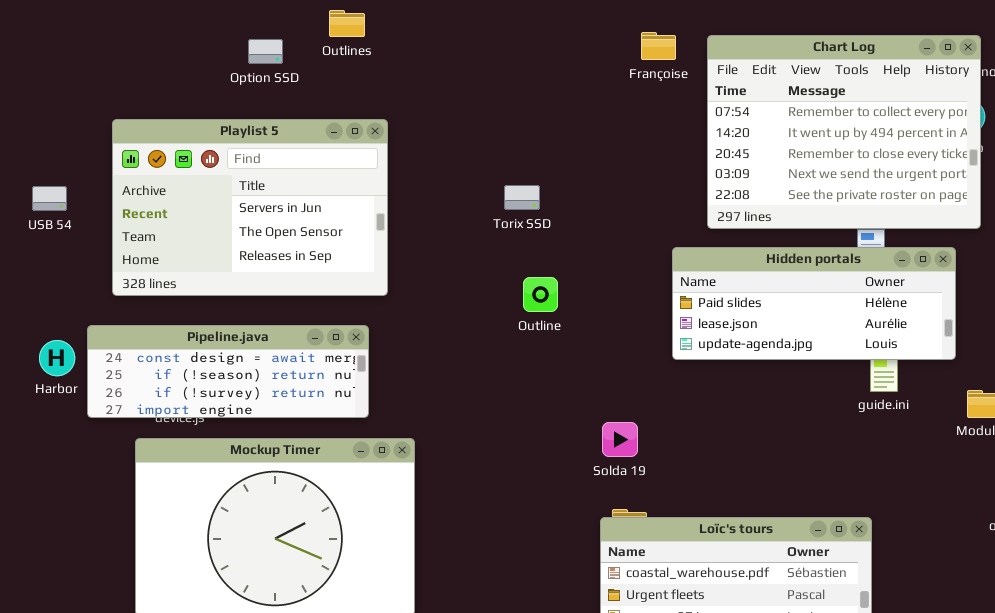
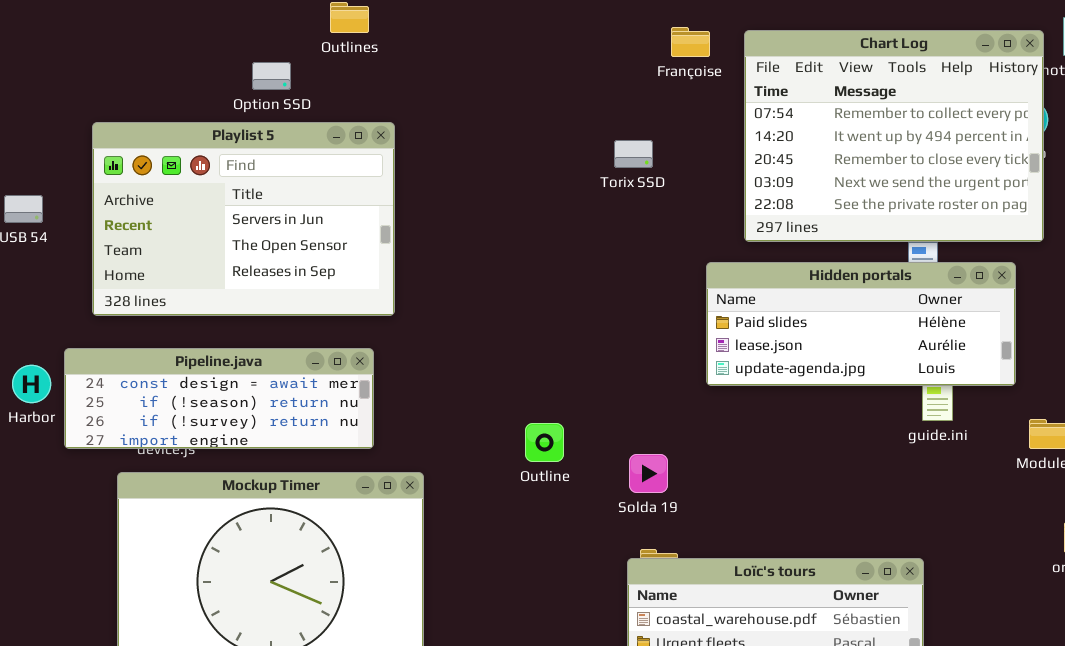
Option SSD: [248,39,283,64] -> [252,62,291,90], moved
Torix SSD: [504,185,540,210] -> [614,140,653,168], moved
Outline: [523,277,558,312] -> [525,423,564,462], moved

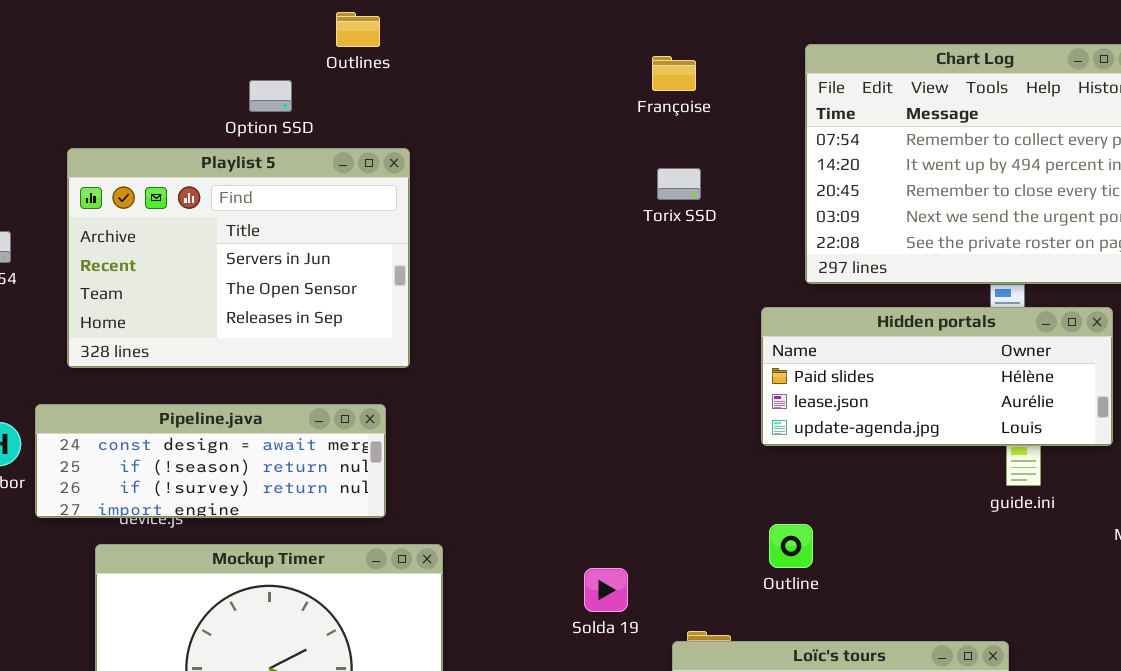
Françoise: [671,27,710,57] -> [652,56,696,91], moved
Outline: [525,423,564,462] -> [769,524,813,568], moved
Solda 19: [629,454,668,493] -> [584,568,628,612], moved

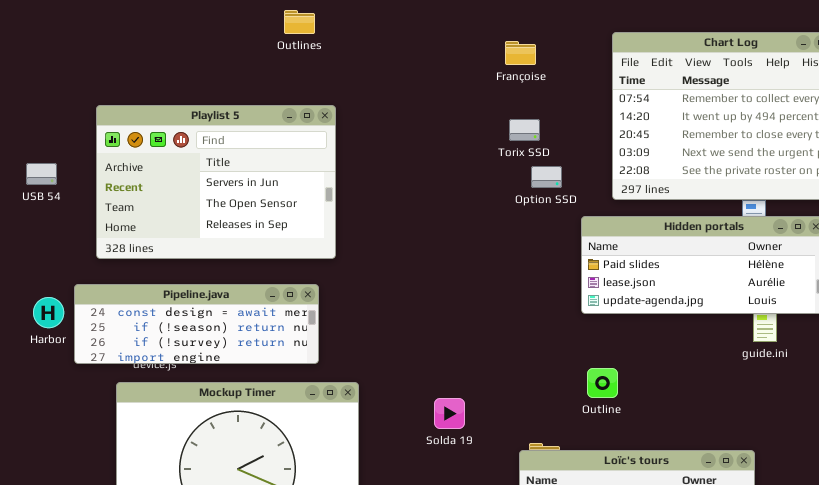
Option SSD: [249,80,292,112] -> [531,166,562,188], moved
Solda 19: [584,568,628,612] -> [434,398,465,429], moved

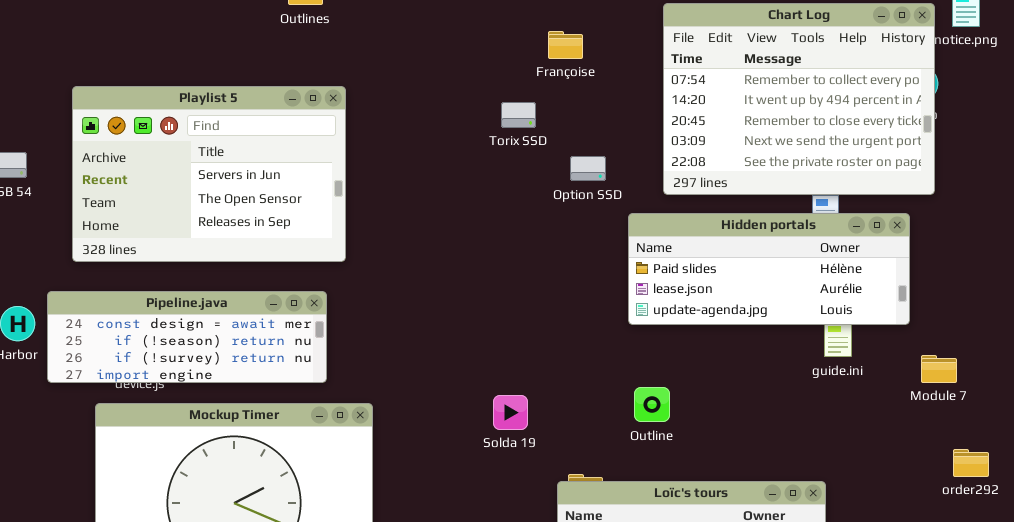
Françoise: [505,41,536,65] -> [548,31,583,59], moved
Torix SSD: [509,119,540,141] -> [501,102,536,128], moved
Solda 19: [434,398,465,429] -> [493,395,528,430], moved

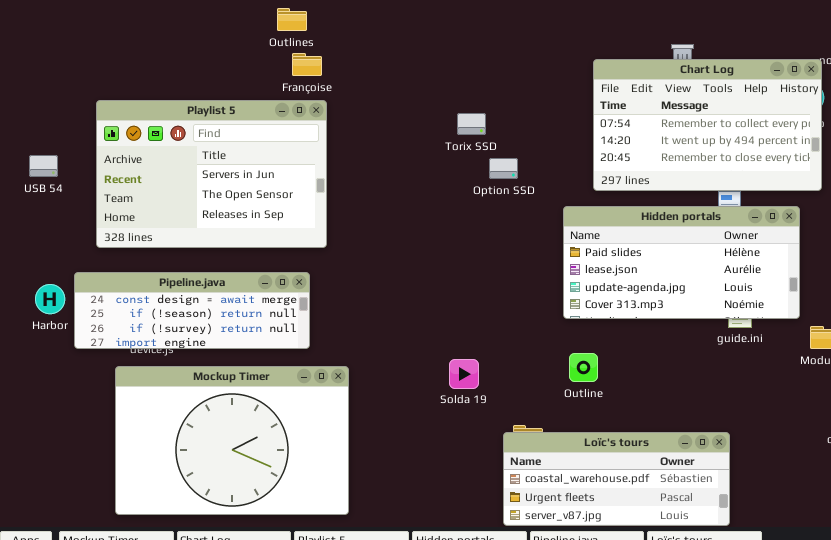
Chart Log: [663,3,935,195] -> [593,59,822,191], resized
Françoise: [548,31,583,59] -> [292,53,322,76], moved
Option SSD: [570,156,606,181] -> [489,158,518,179], moved
Hidden portals: [628,213,910,325] -> [563,206,800,319], resized

